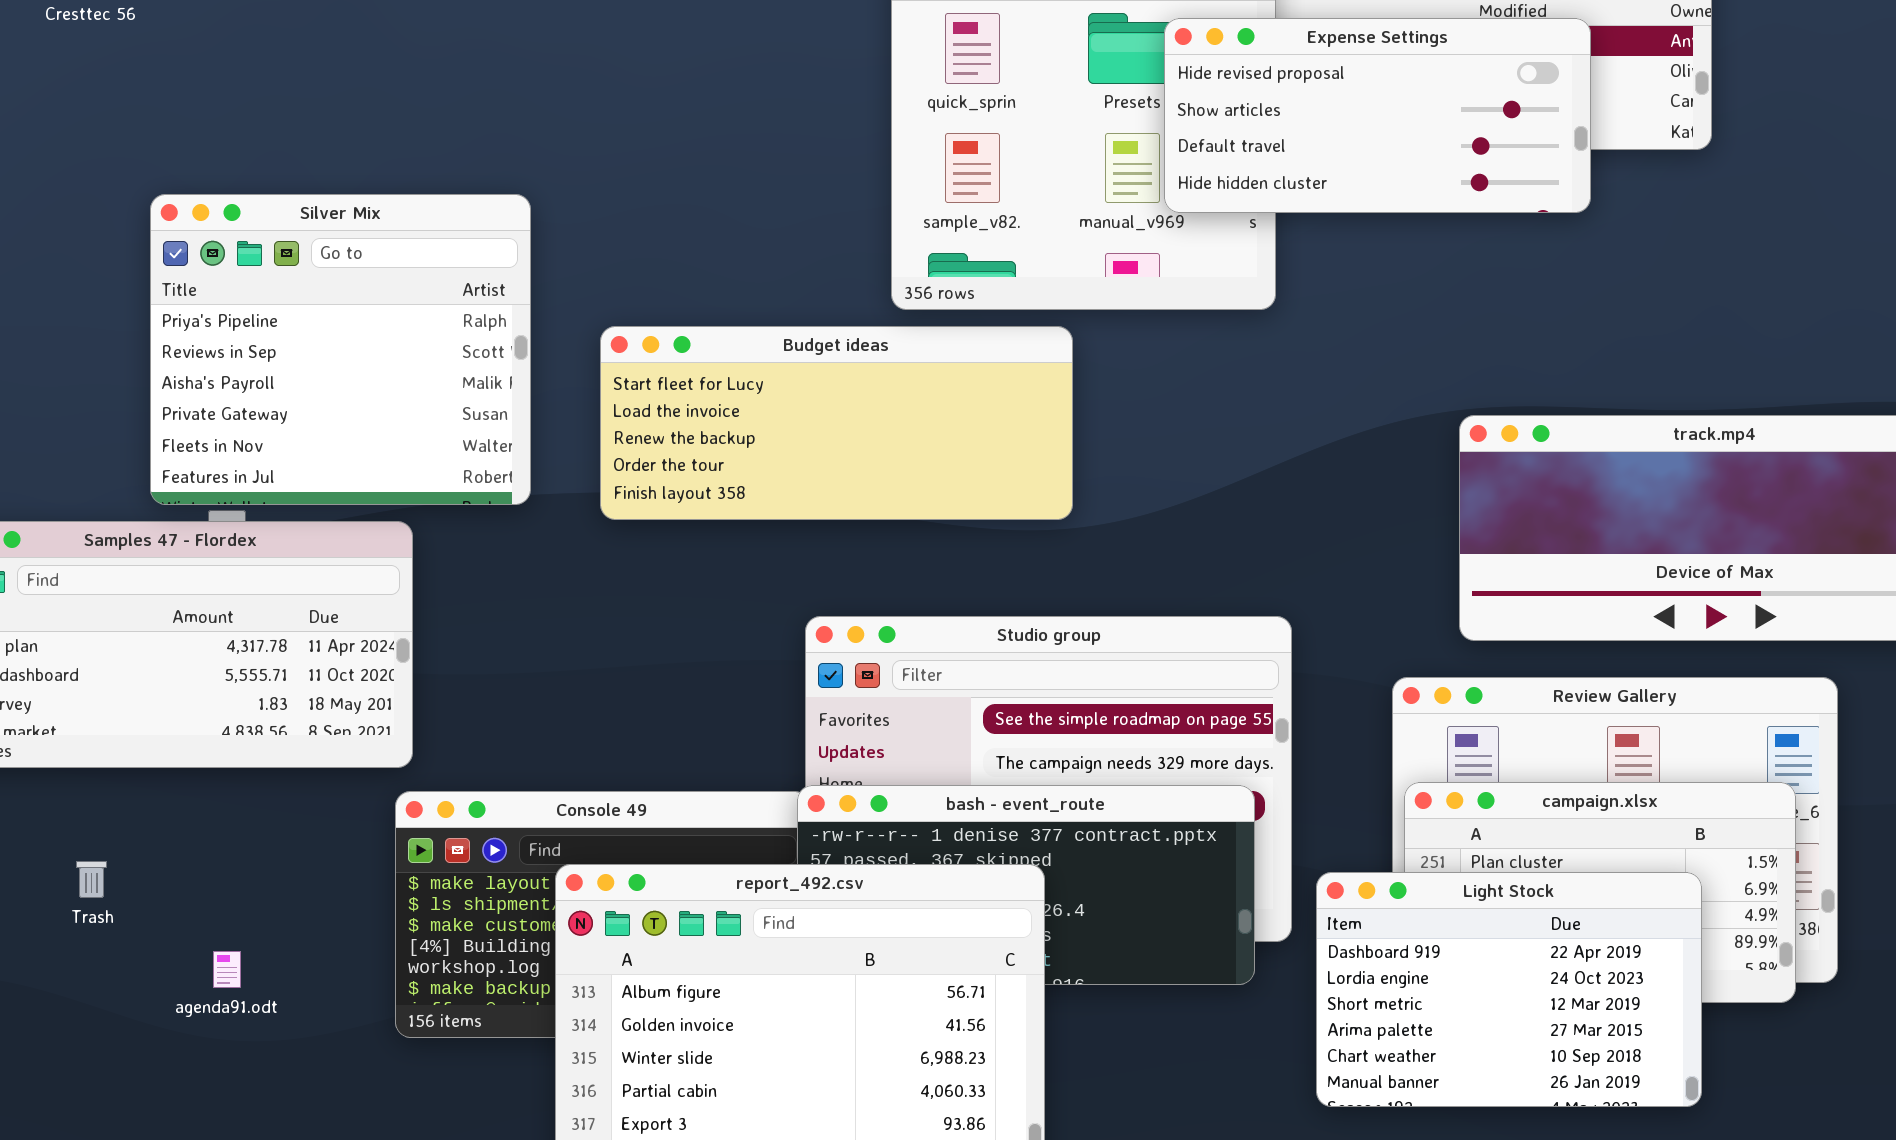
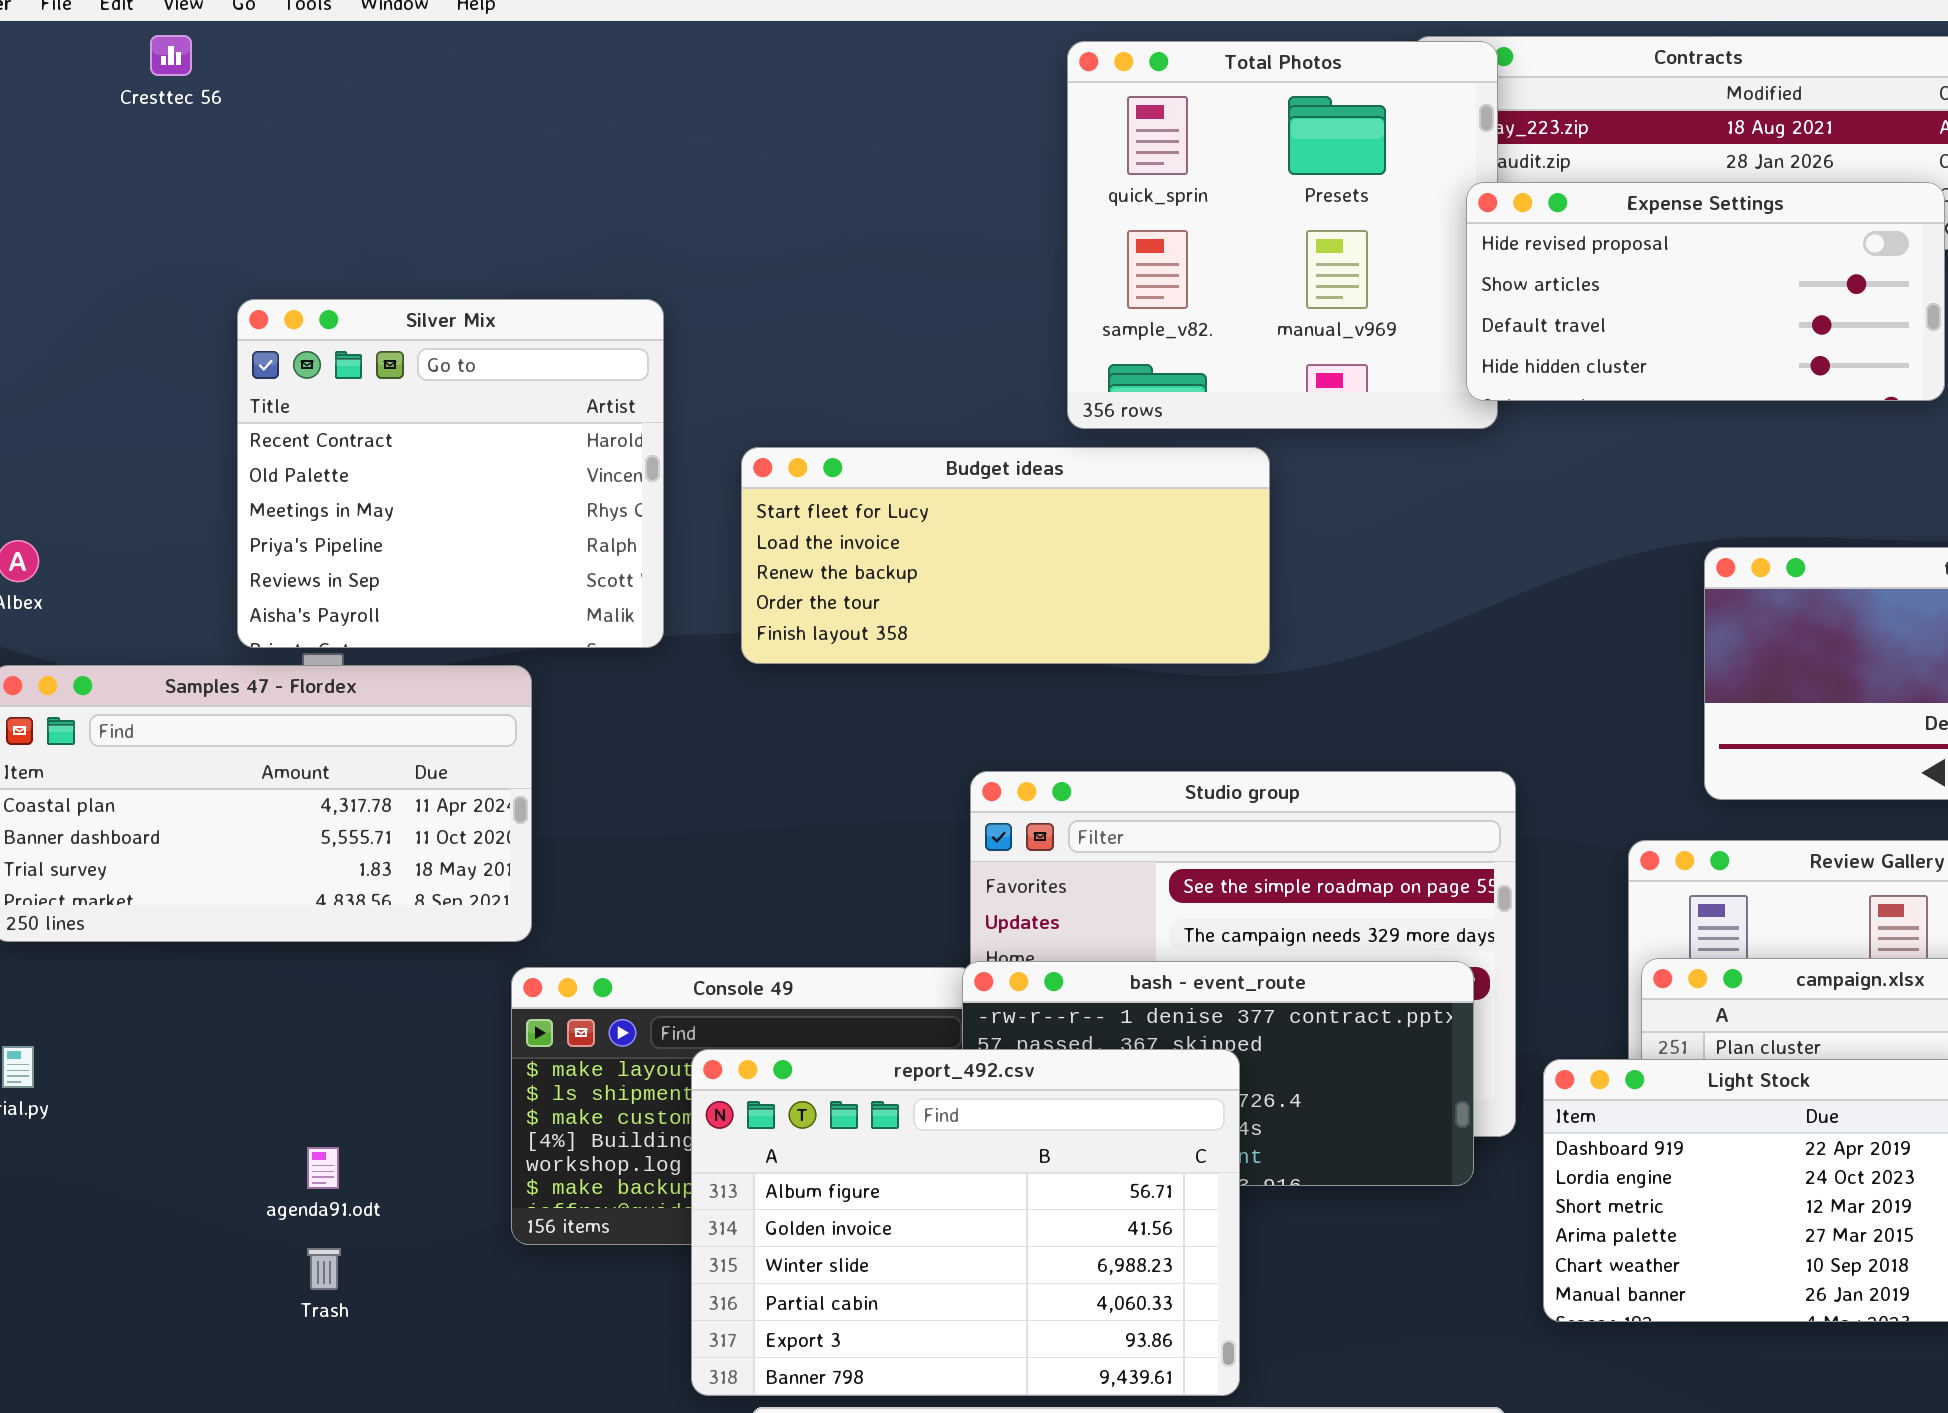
Expense Settings: [1164,18,1591,213] -> [1466,182,1945,401], moved
Silver Mix: [150,194,531,505] -> [237,299,664,648], scrolled up 3 rows
Trash: [76,861,107,898] -> [307,1248,341,1290], moved

